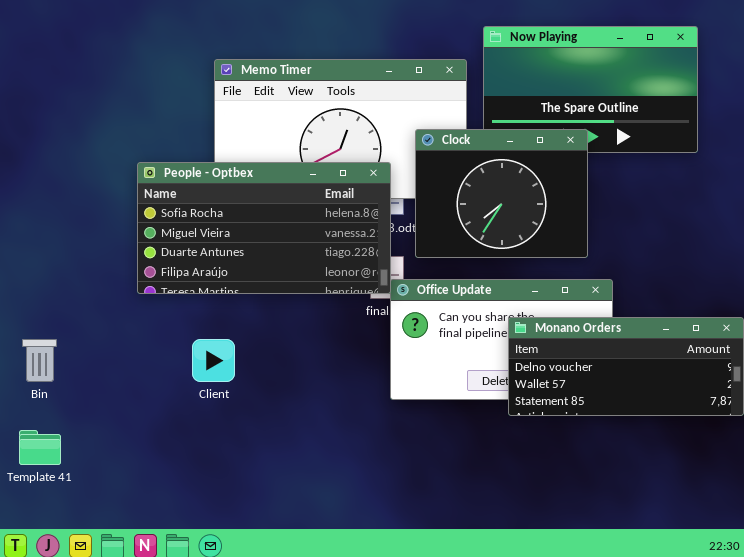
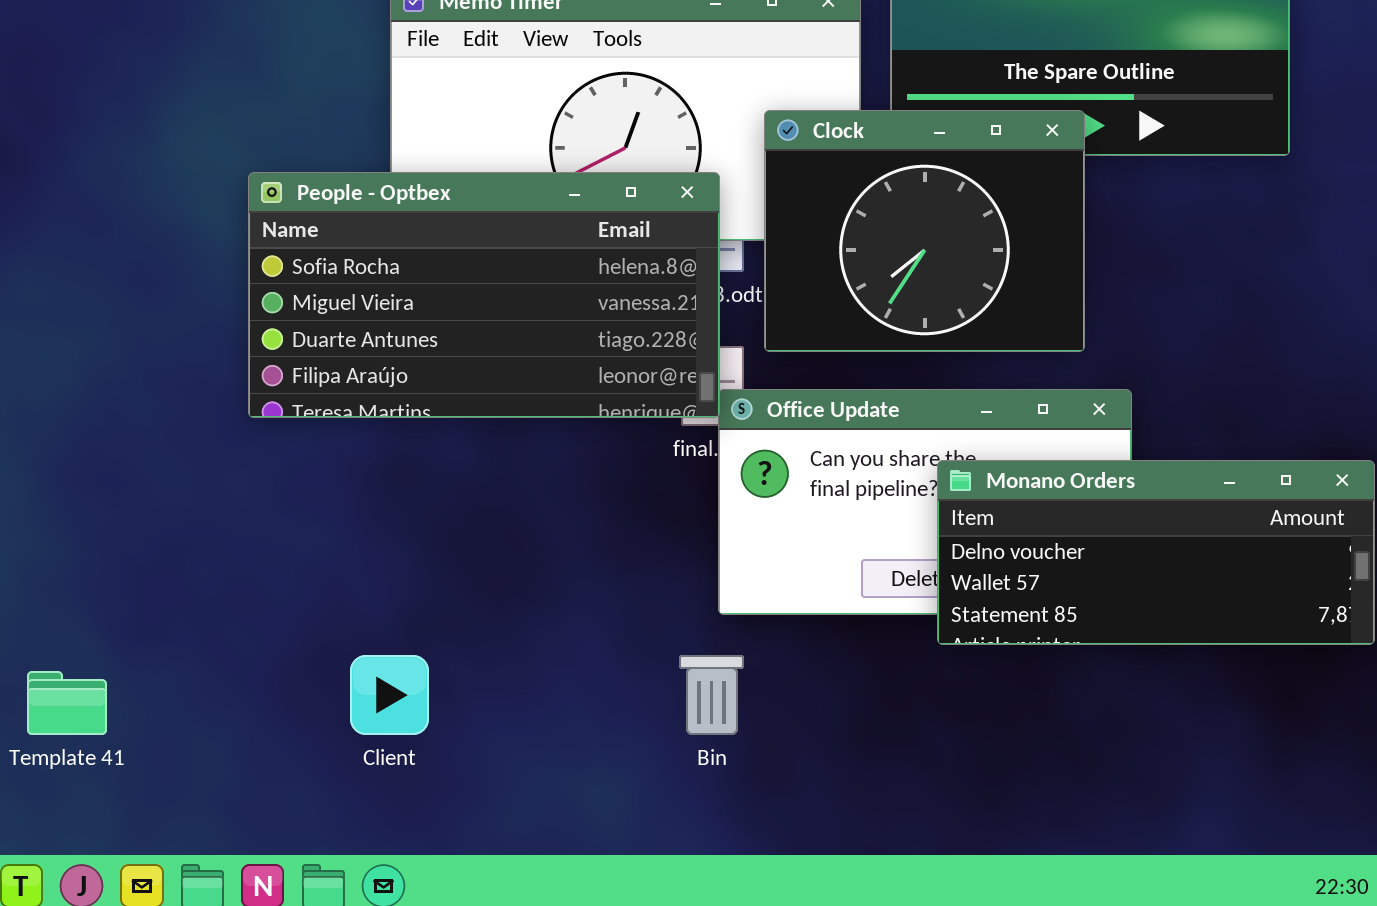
Bin: [22,339,57,382] -> [679,655,744,735], moved
Client: [192,339,235,382] -> [350,655,429,735], moved

